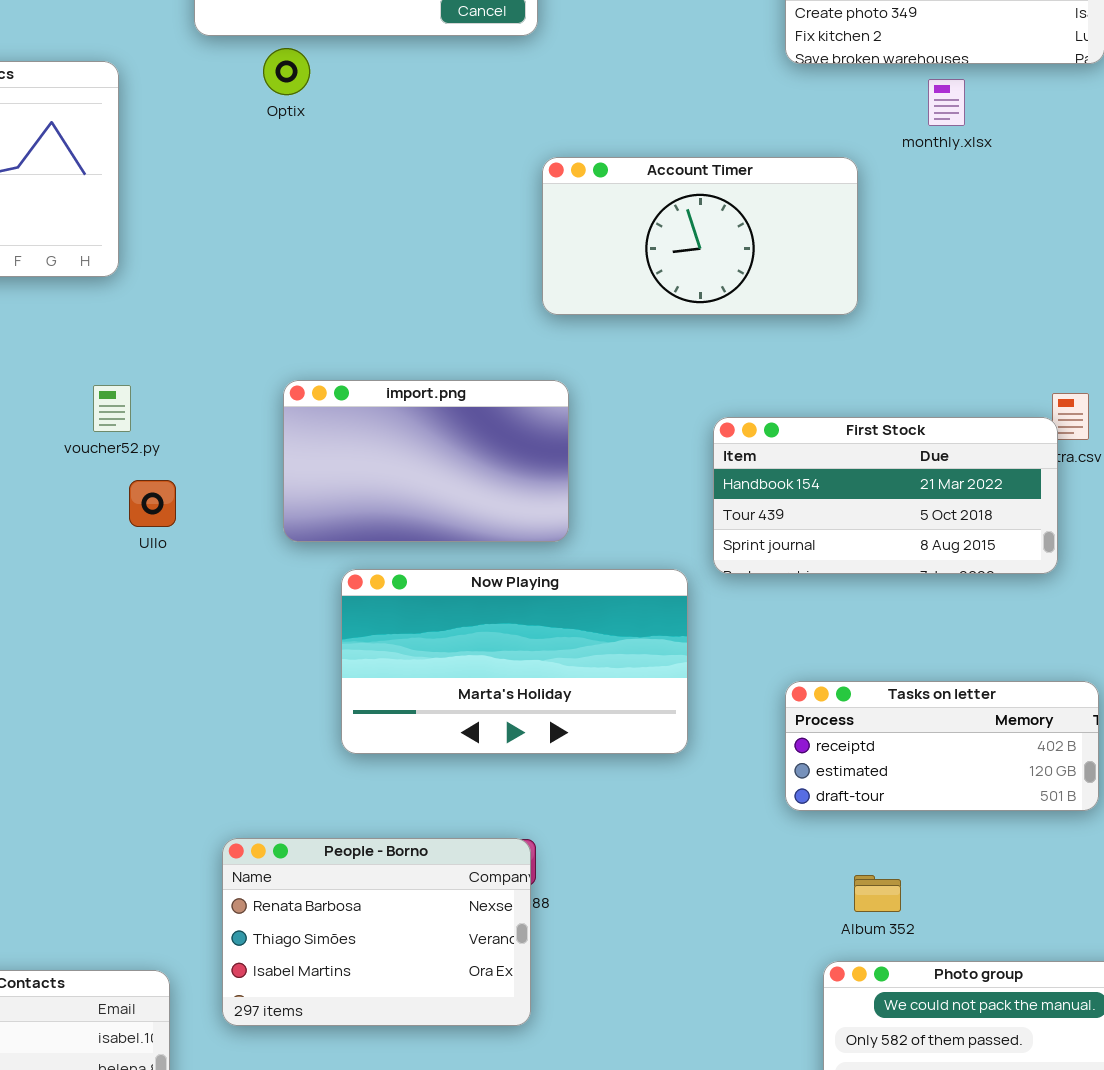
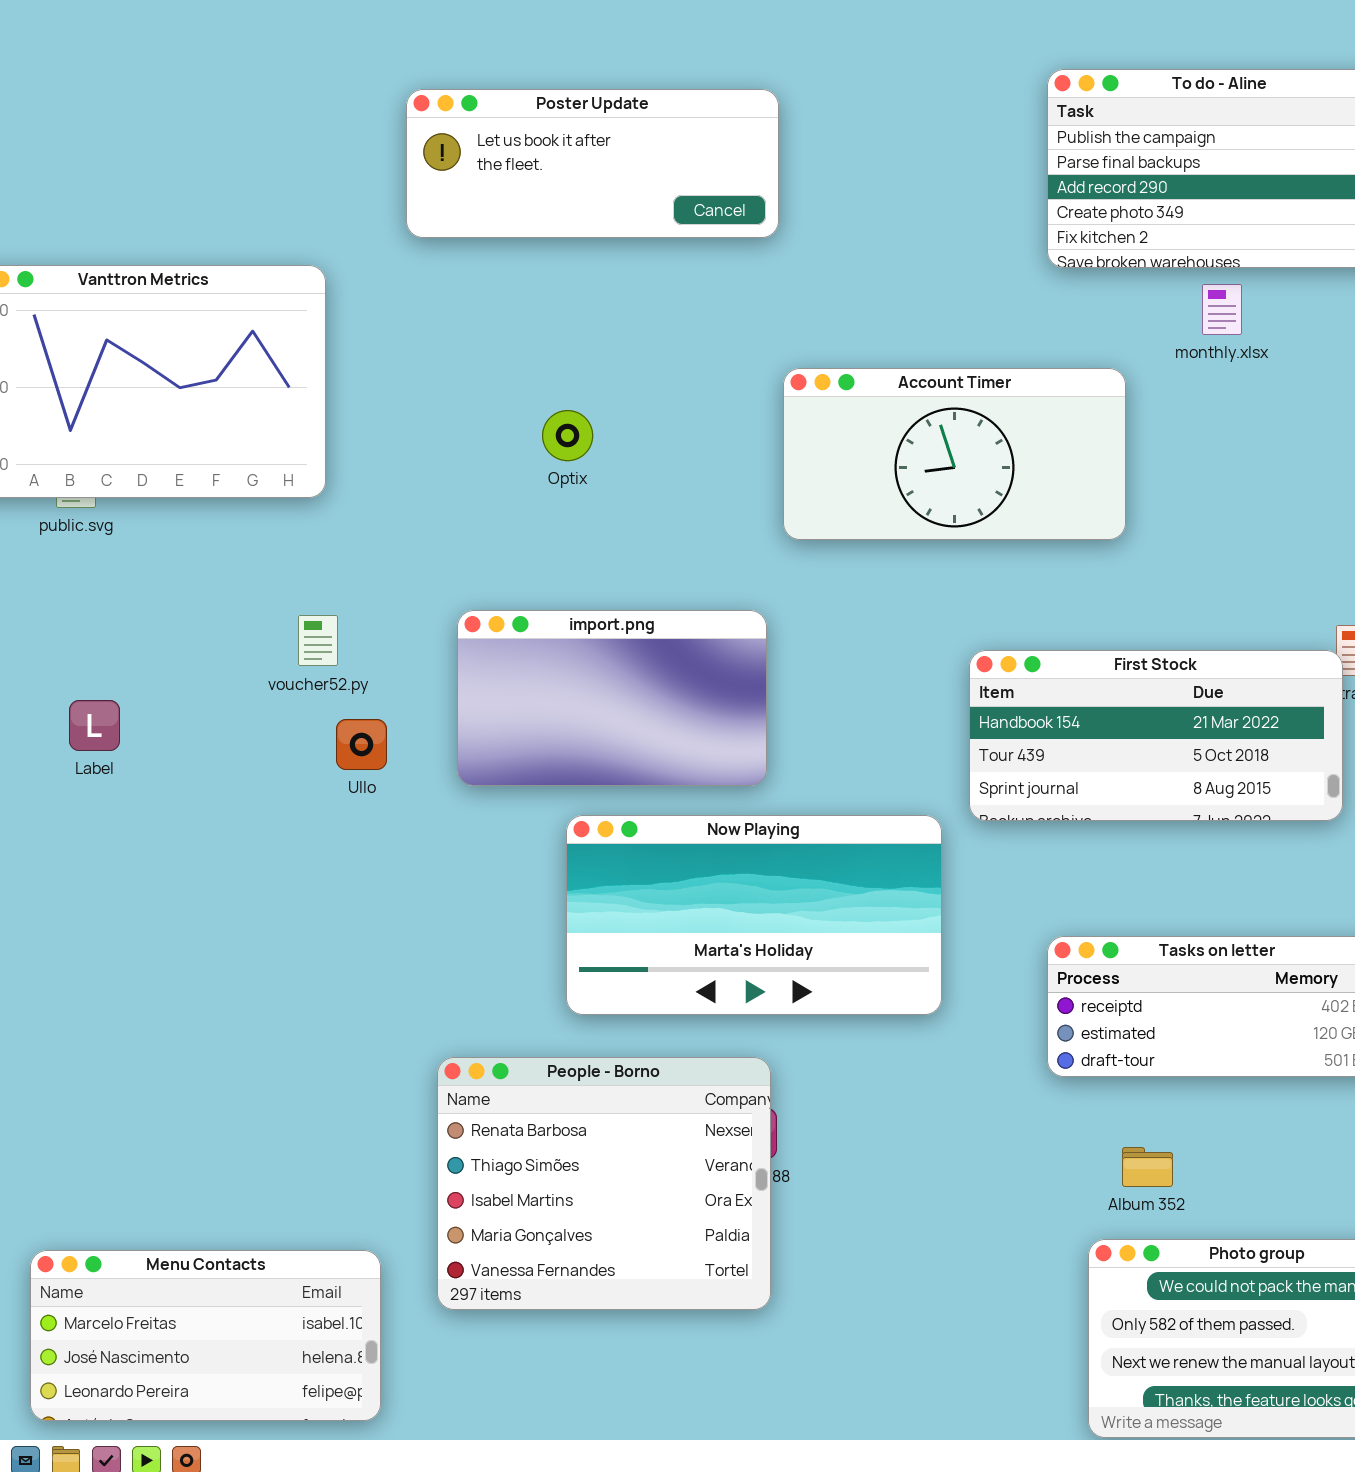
Optix: [263,48,310,95] -> [542,410,593,461], moved
import.png: [283,380,569,542] -> [457,610,767,786], moved
People - Borno: [222,838,531,1026] -> [437,1057,771,1310], resized

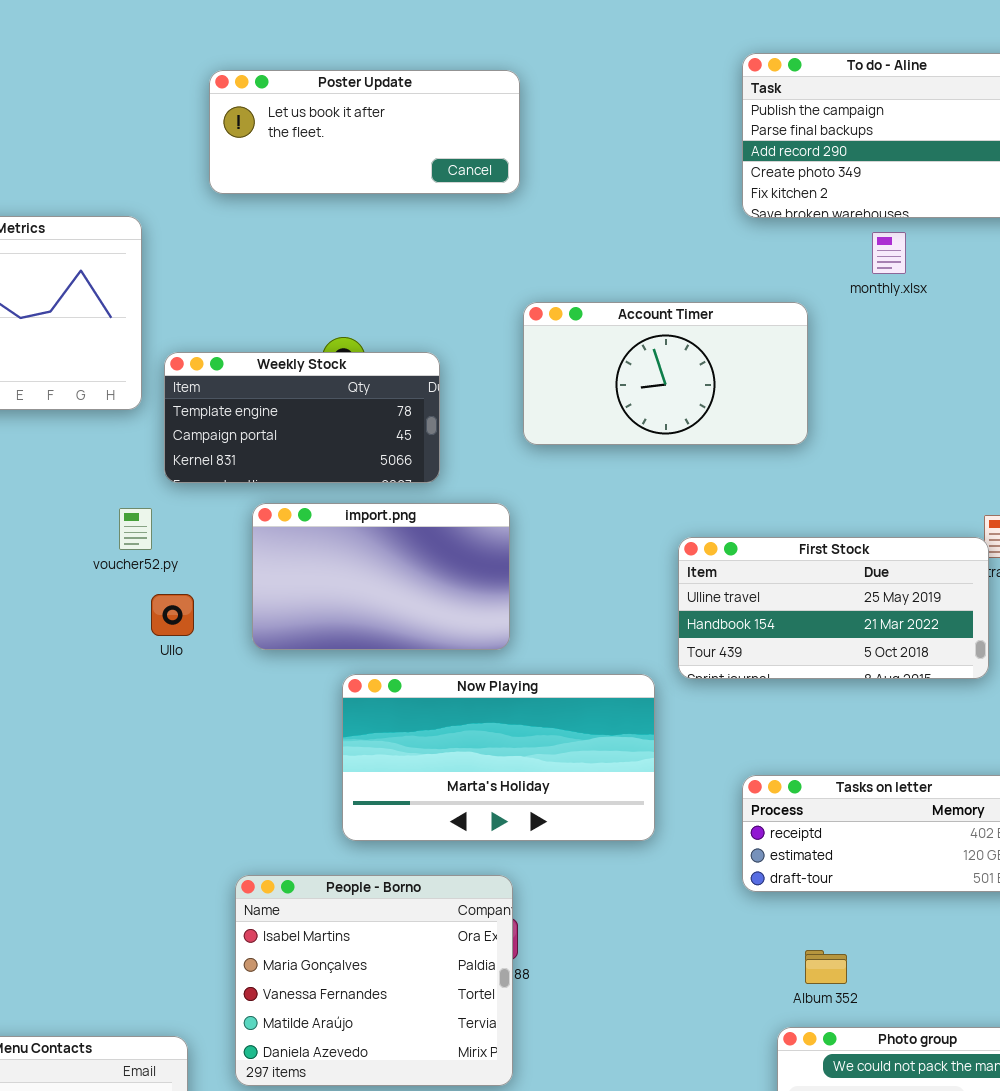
Weekly Stock: none -> [164,352,440,483], opened
First Stock: [969,650,1343,821] -> [678,537,989,679], scrolled up 1 row
People - Borno: [437,1057,771,1310] -> [235,875,513,1086], scrolled down 2 rows

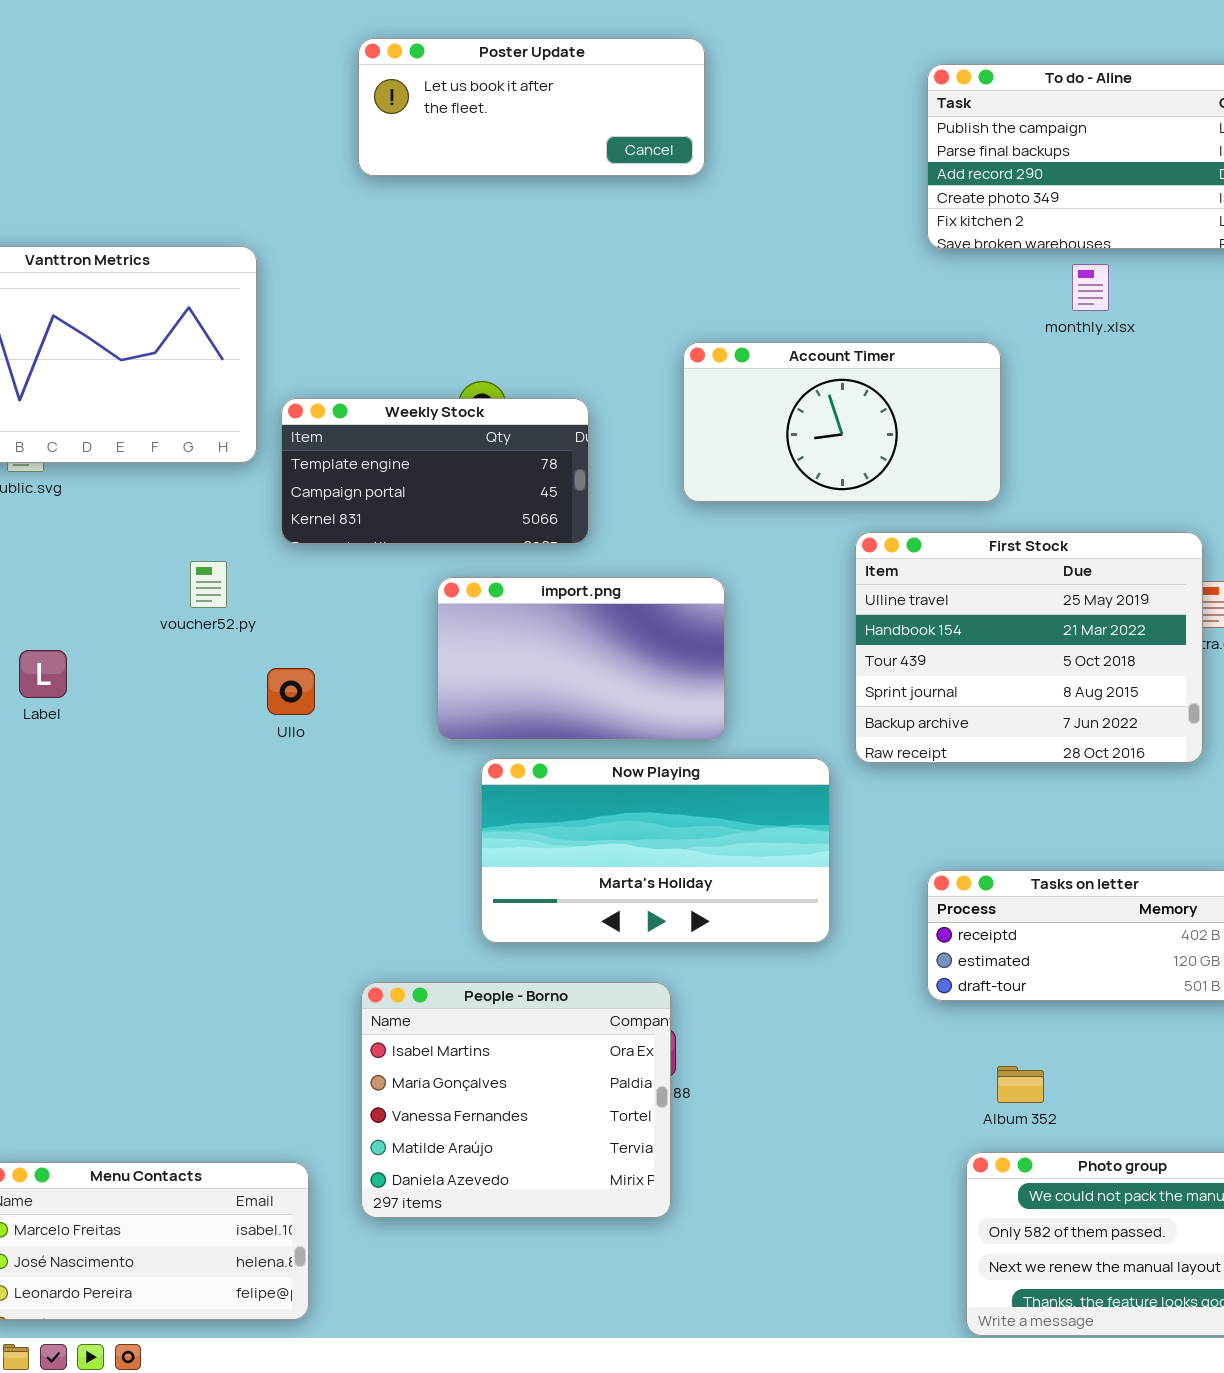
Poster Update: [209,70,520,194] -> [358,38,705,176], moved
import.png: [252,503,510,650] -> [437,577,725,740], moved
voucher52.py: [119,508,152,550] -> [190,561,227,608], moved
First Stock: [678,537,989,679] -> [855,532,1203,763], resized

